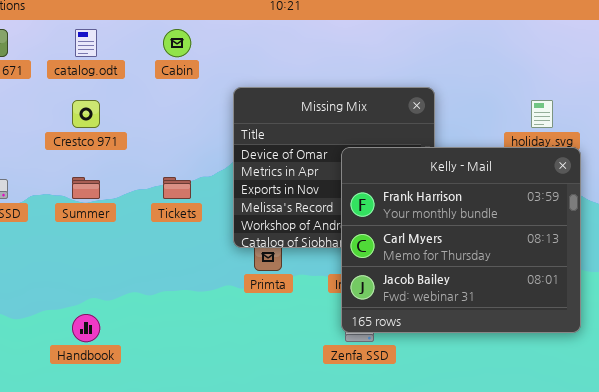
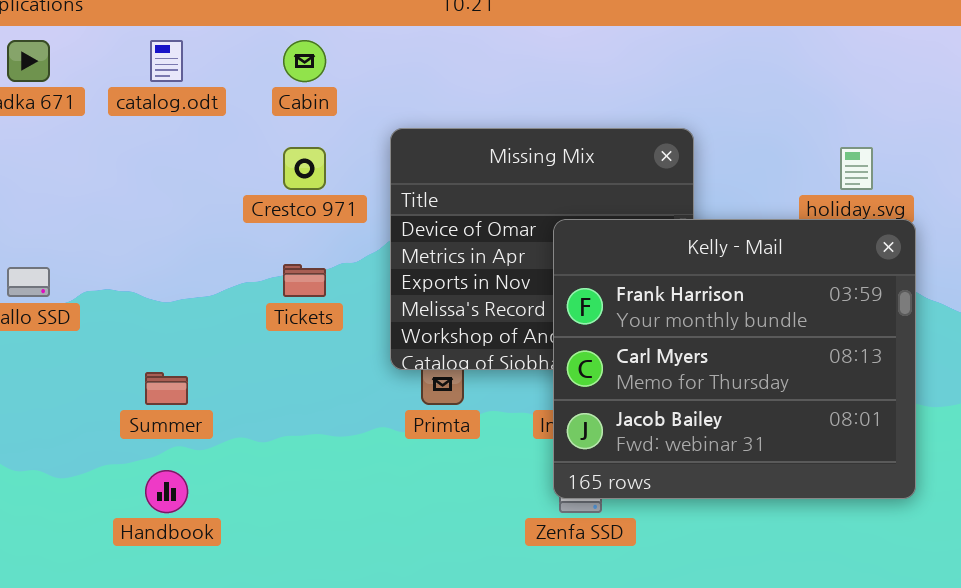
Crestco 971: [72,100,100,128] -> [283,147,326,190], moved
Summer: [72,177,100,199] -> [145,372,188,405], moved

